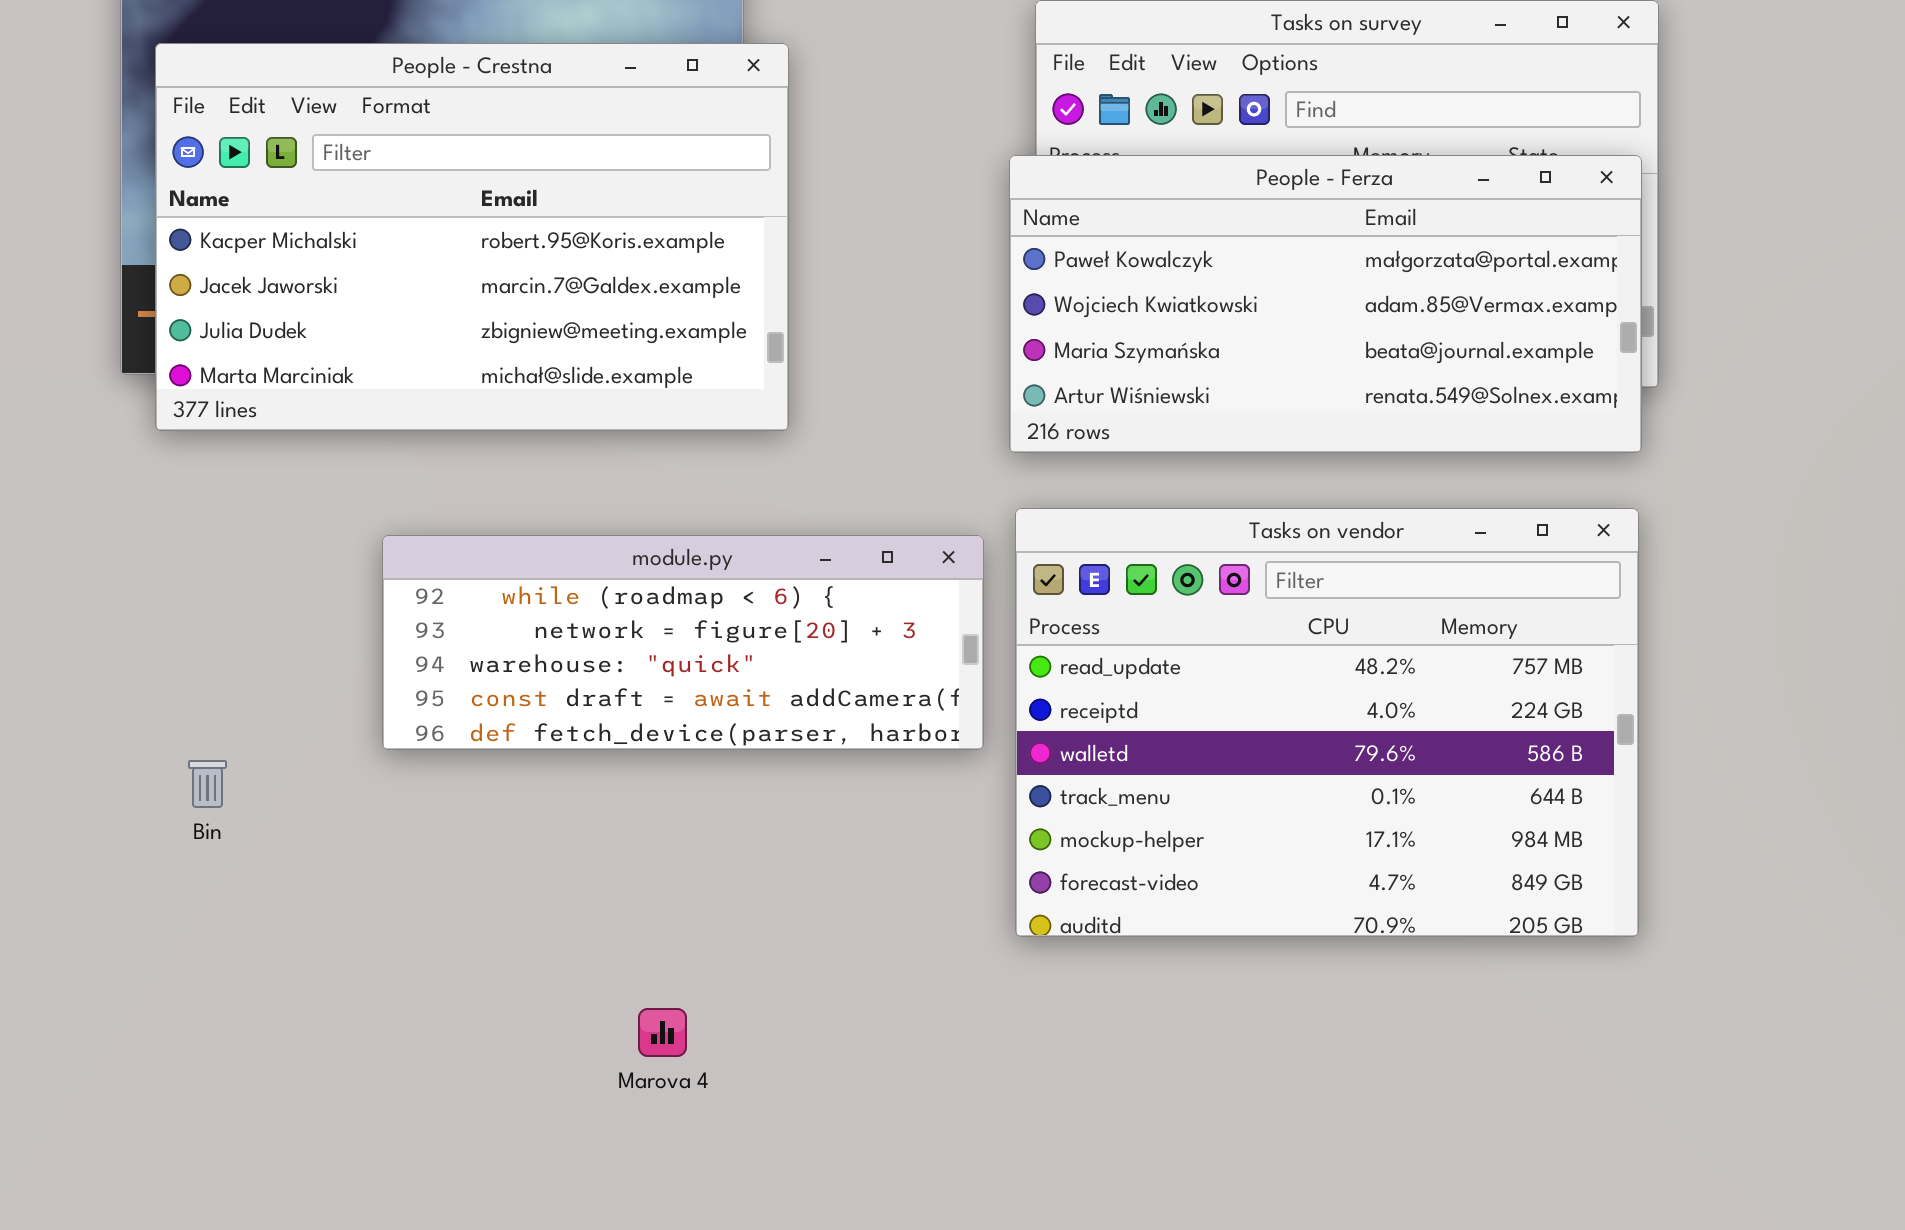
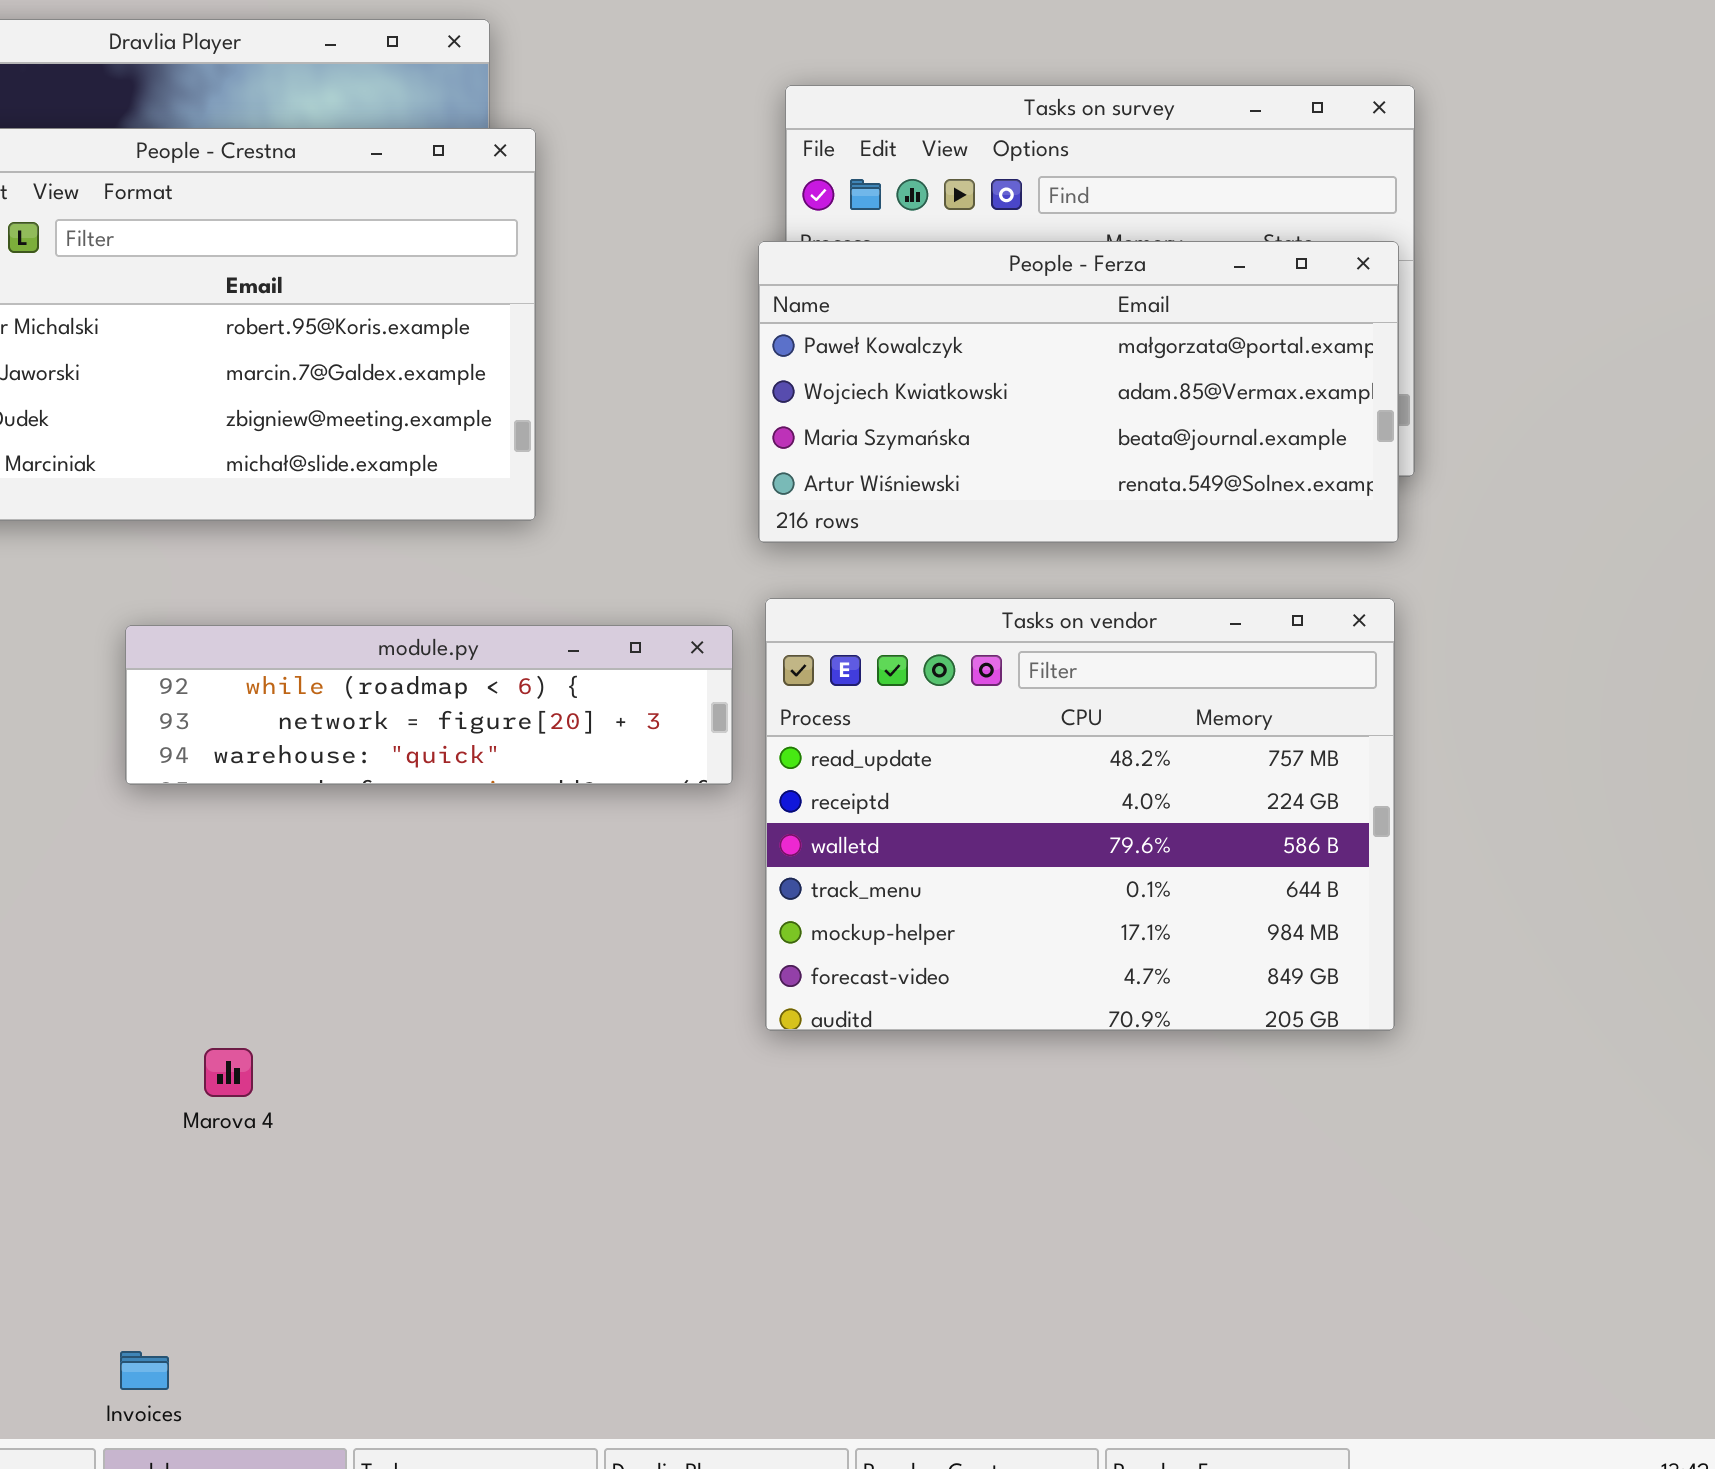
module.py: [382,535,984,750] -> [125,625,733,785], resized
Marova 4: [638,1008,687,1057] -> [204,1048,253,1097], moved

